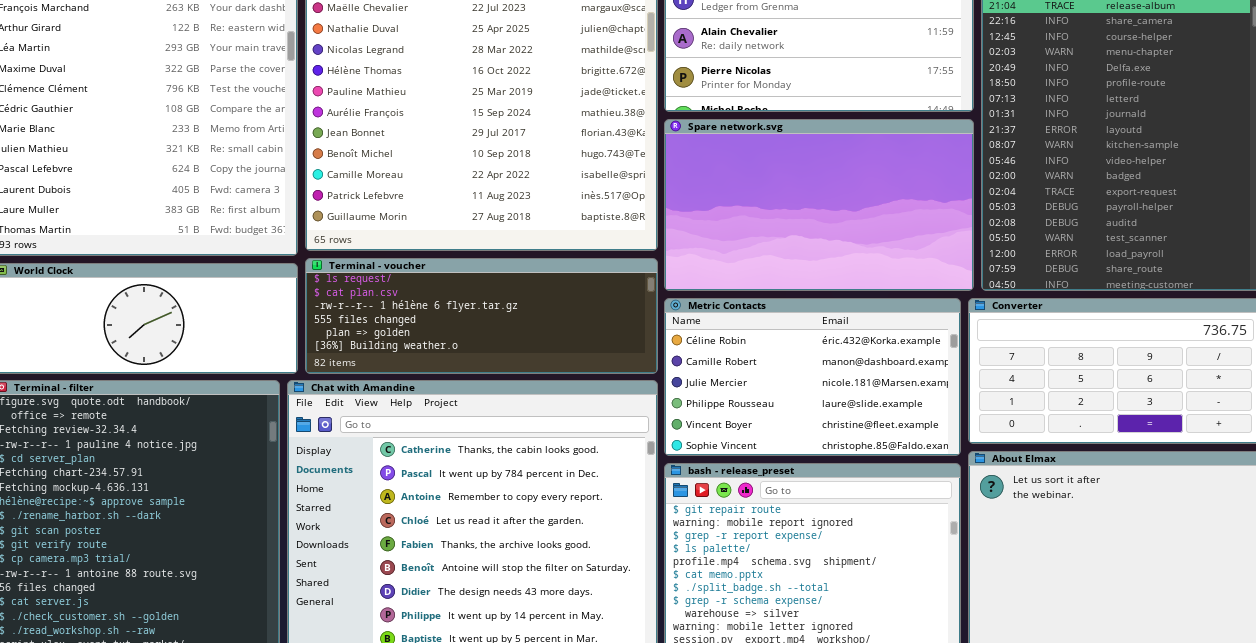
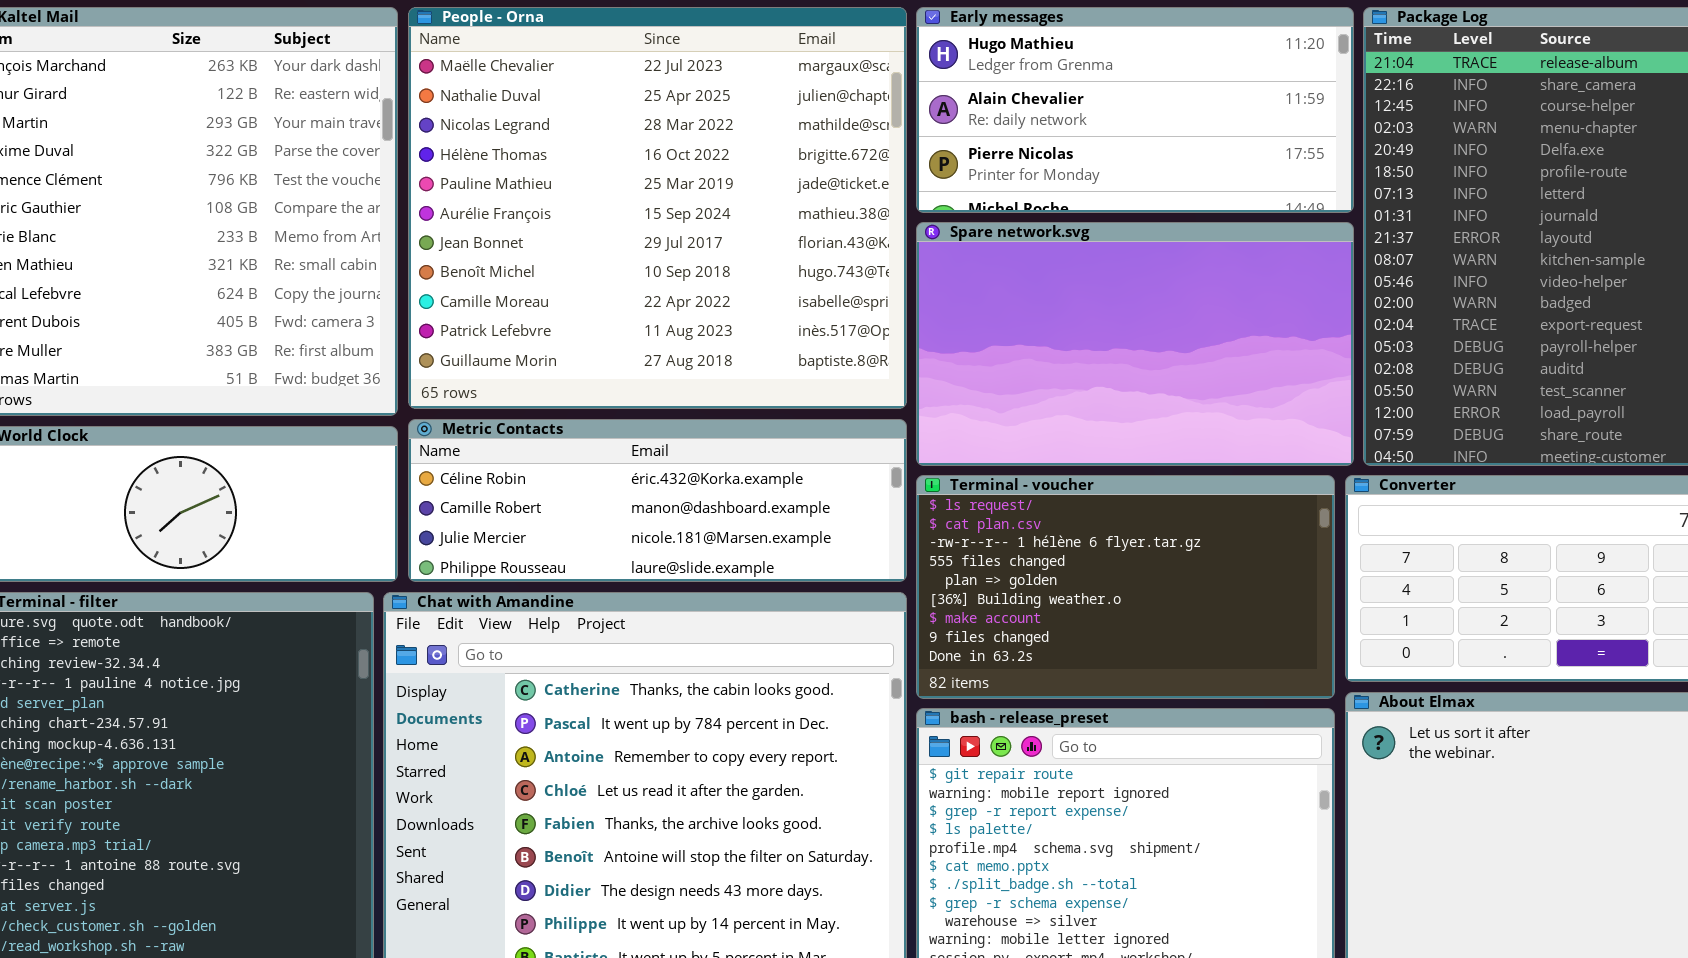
Terminal - voucher: [305,258,658,374] -> [916,475,1335,699], moved, resized
Metric Contacts: [664,298,961,456] -> [408,419,907,582], moved, resized

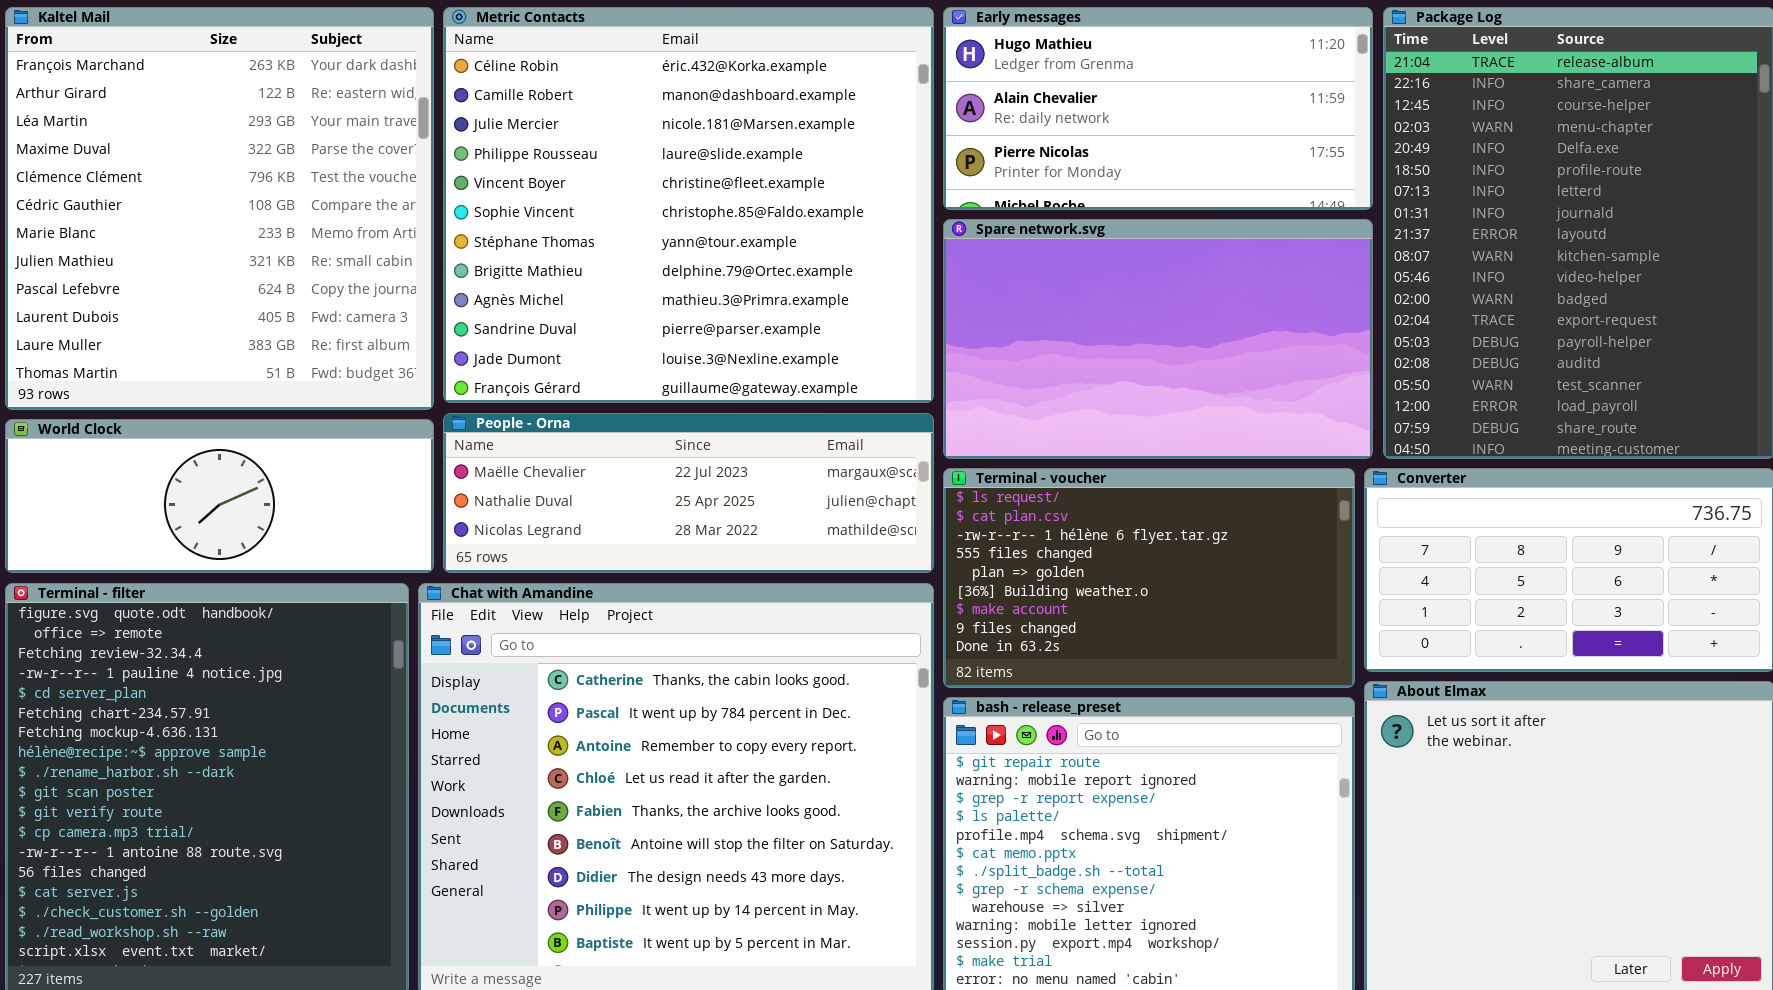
People - Orna: [408,7,907,409] -> [443,413,934,573], moved, resized
Metric Contacts: [408,419,907,582] -> [443,7,934,403], moved, resized

